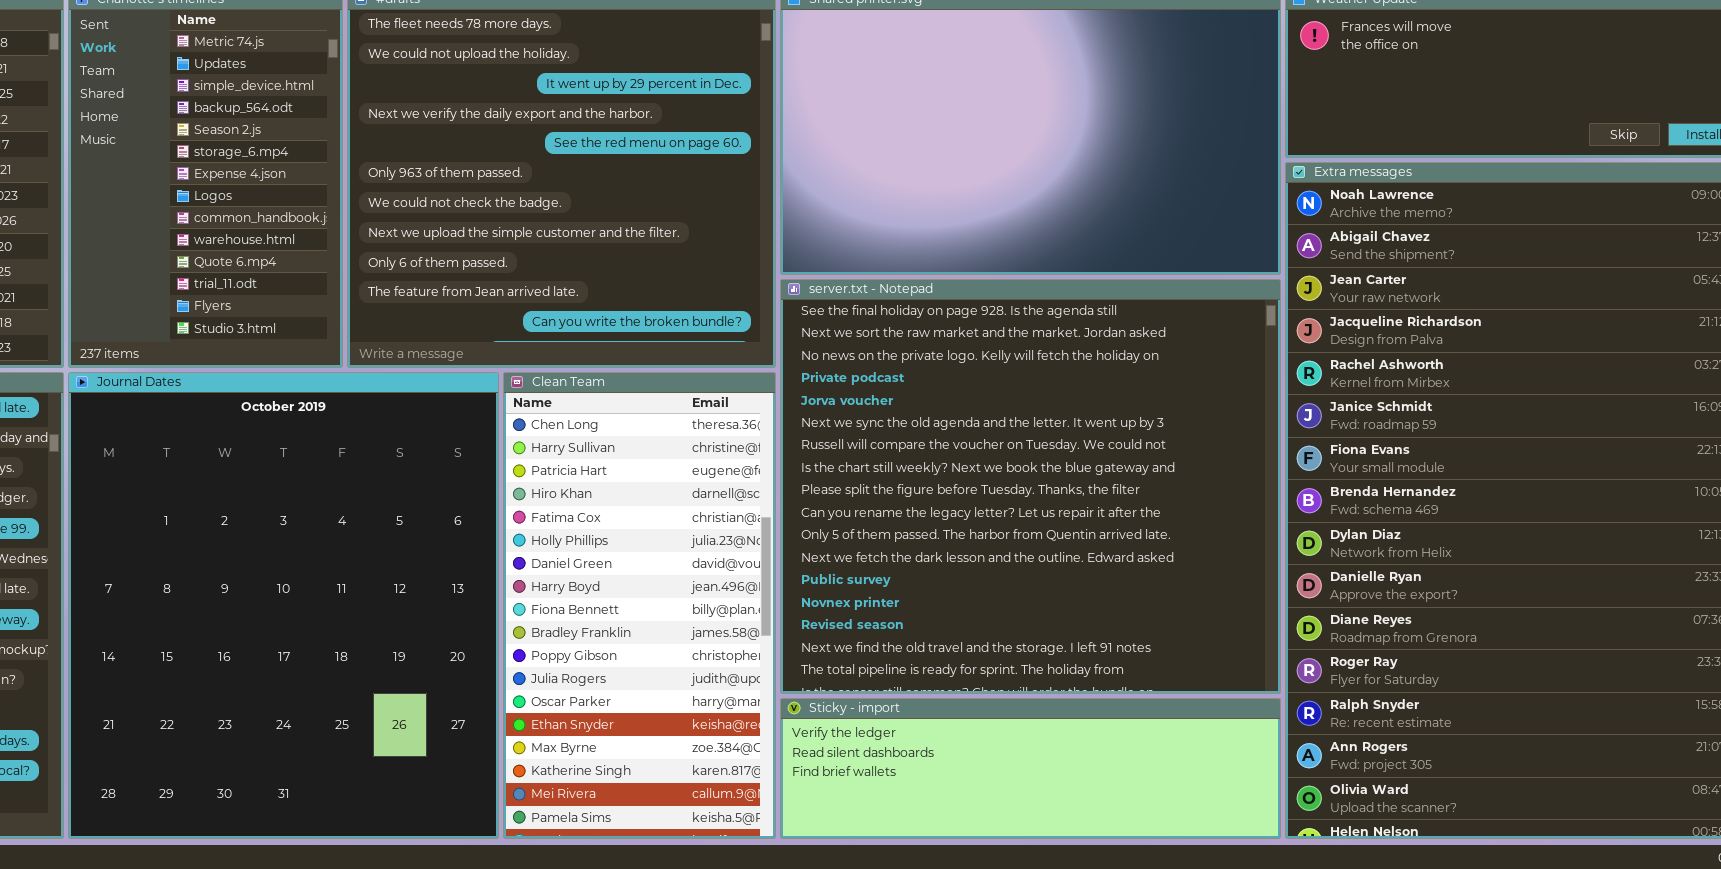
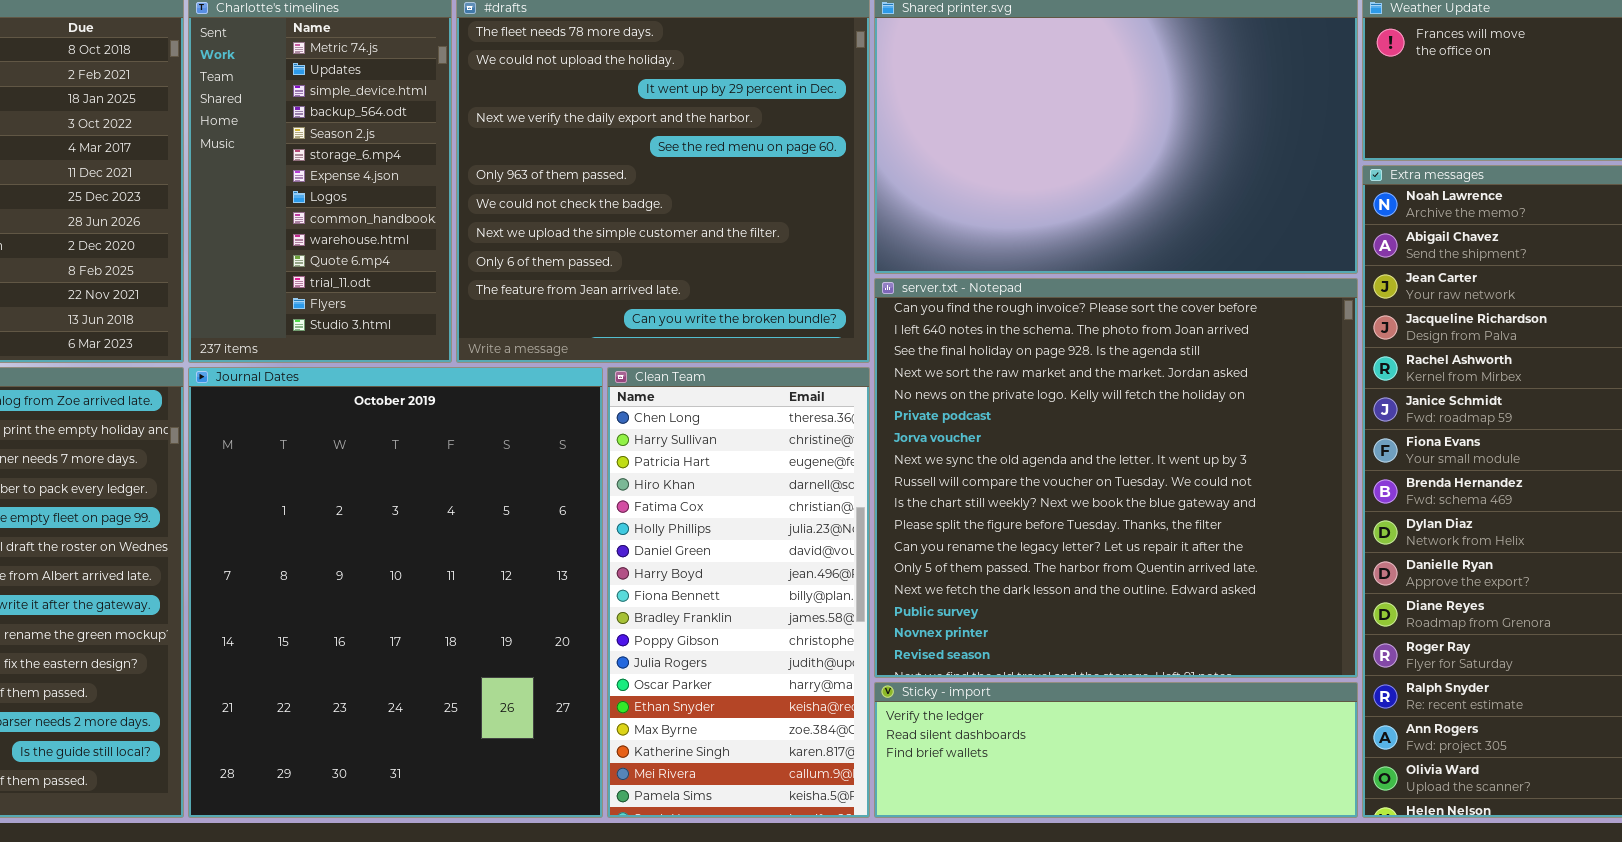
server.txt - Notepad: [780,279,1281,694] -> [874,278,1358,678], scrolled up 2 rows

